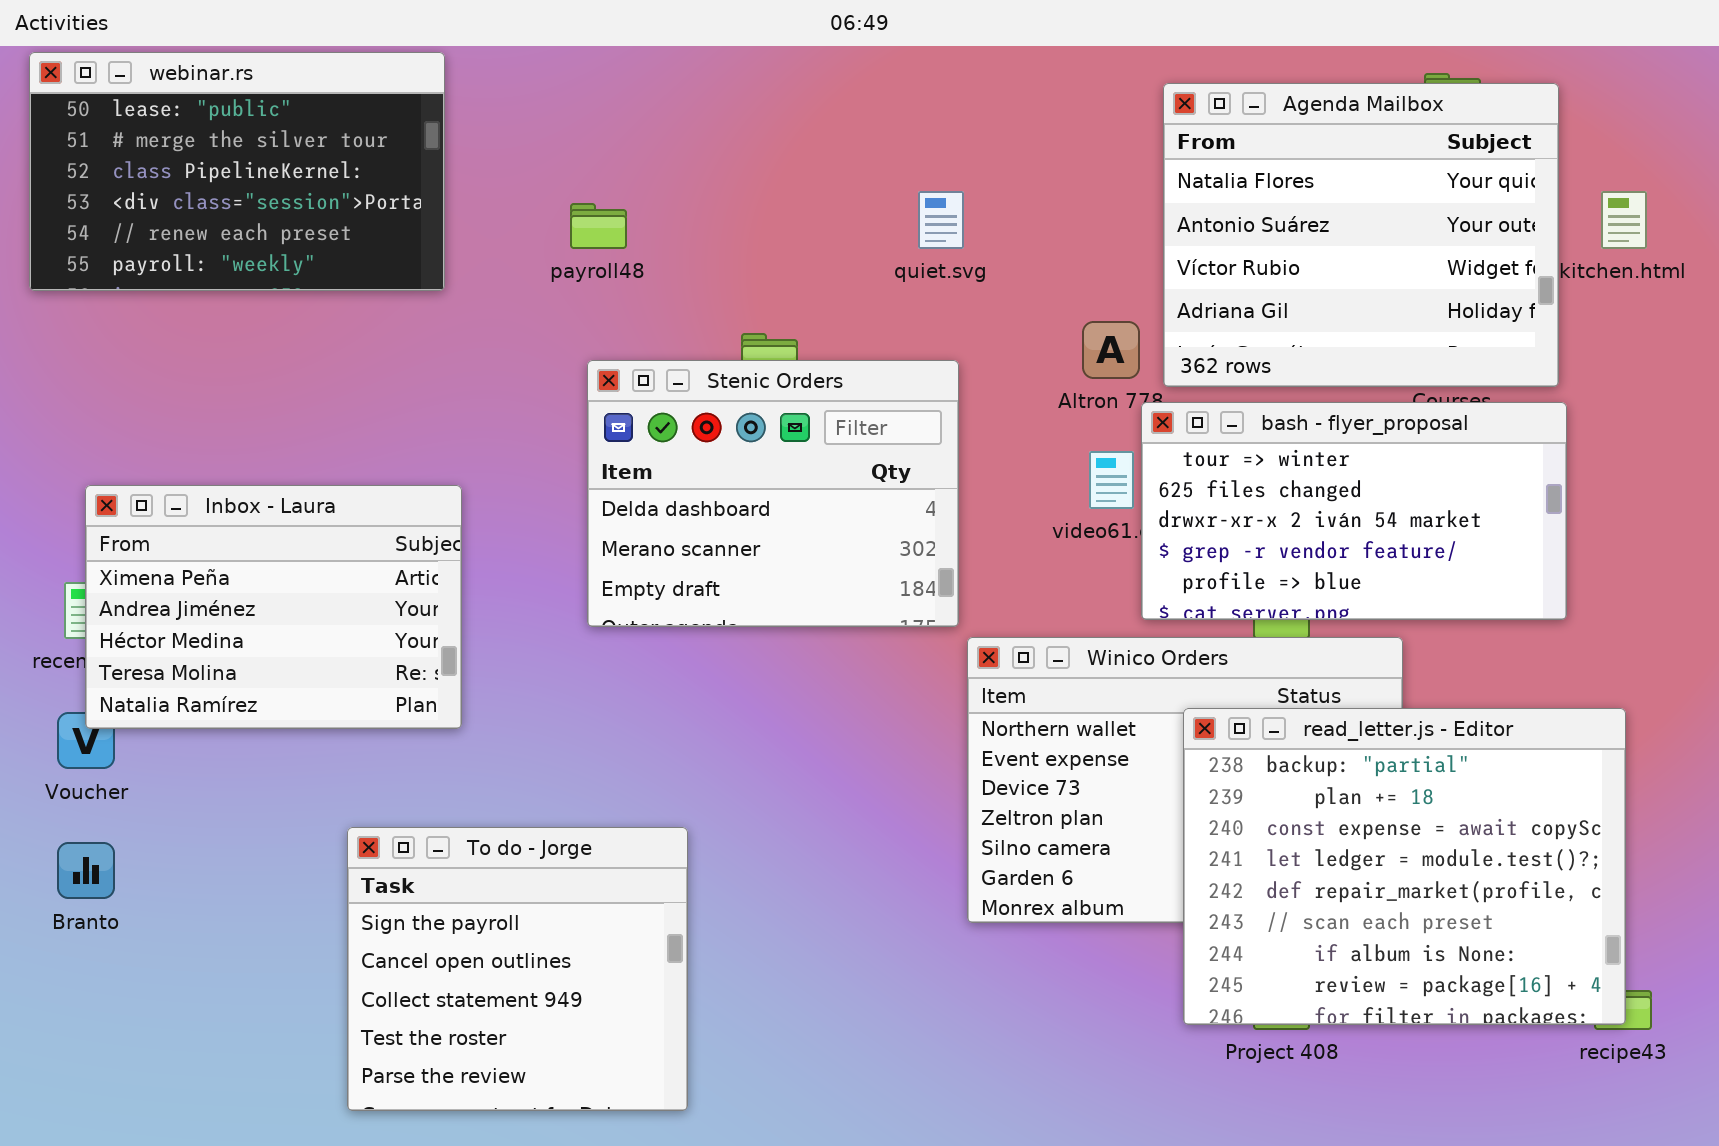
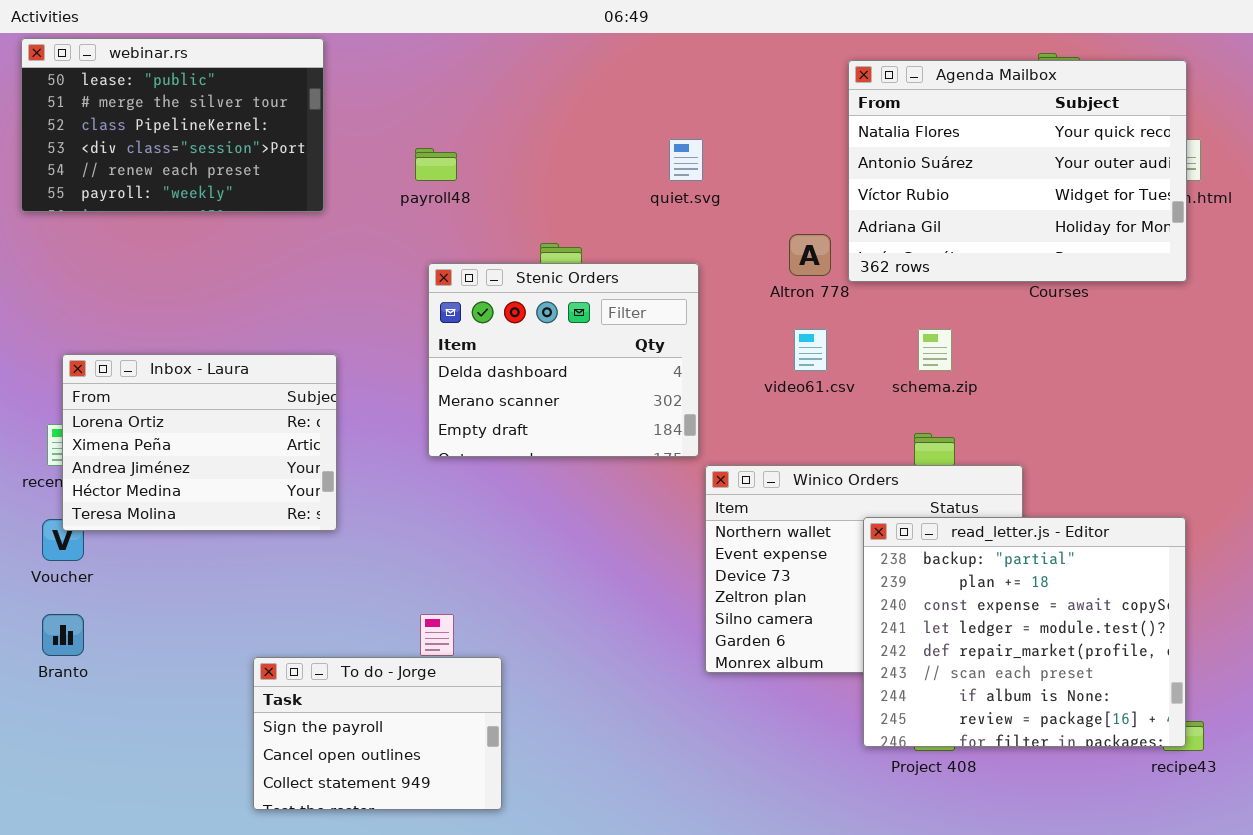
Agenda Mailbox: [1163,83,1559,387] -> [848,60,1187,282], resized
bash - flyer_proposal: [1141,402,1567,620] -> none, closed
Inbox - Laura: [85,485,462,729] -> [62,354,337,531], scrolled up 1 row
To do - Jorge: [347,827,688,1111] -> [253,657,502,810], resized

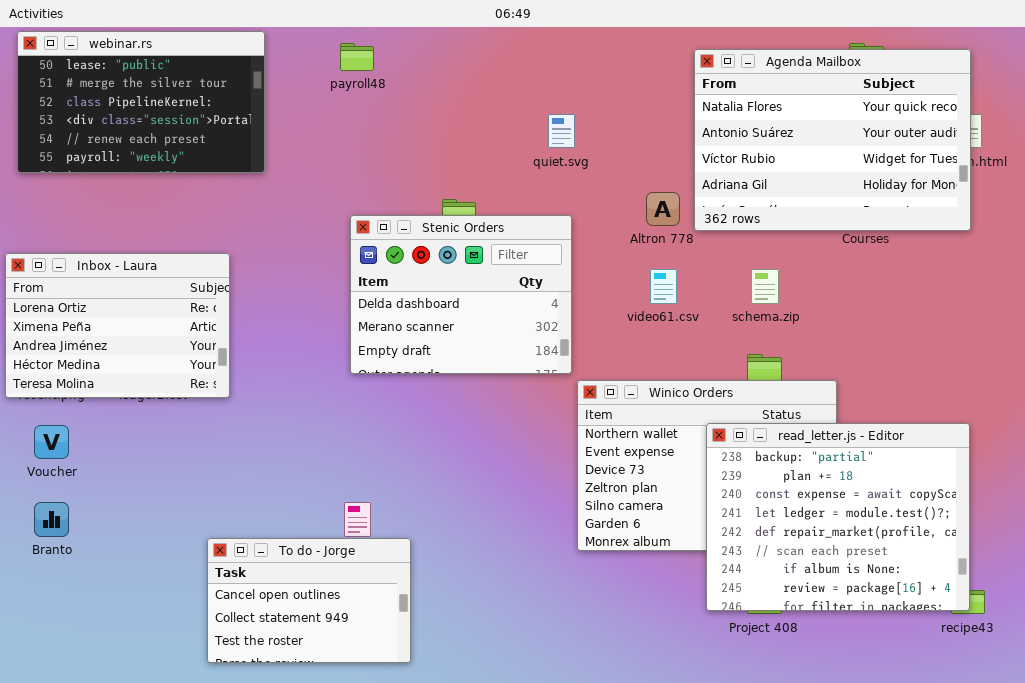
payroll48: [415,148,457,181] -> [340,43,374,71], moved
Inbox - Laura: [62,354,337,531] -> [5,253,230,398], moved
To do - Jorge: [253,657,502,810] -> [207,538,411,663], scrolled down 1 row

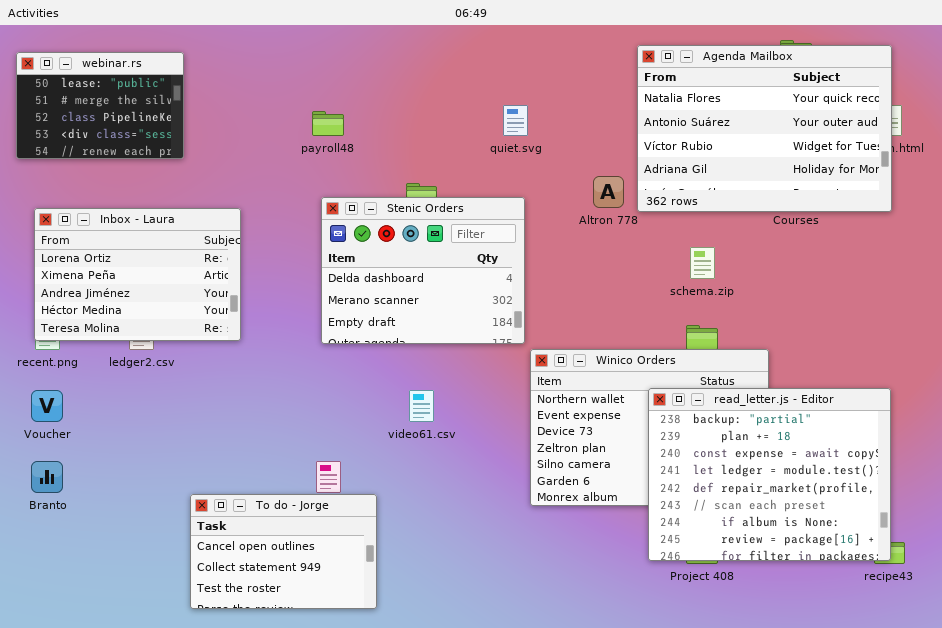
webinar.rs: [17,31,265,173] -> [16,52,184,159], resized
payroll48: [340,43,374,71] -> [312,111,344,136], moved
Inbox - Laura: [5,253,230,398] -> [34,208,241,341], moved
video61.csv: [650,269,677,304] -> [409,390,434,422], moved

